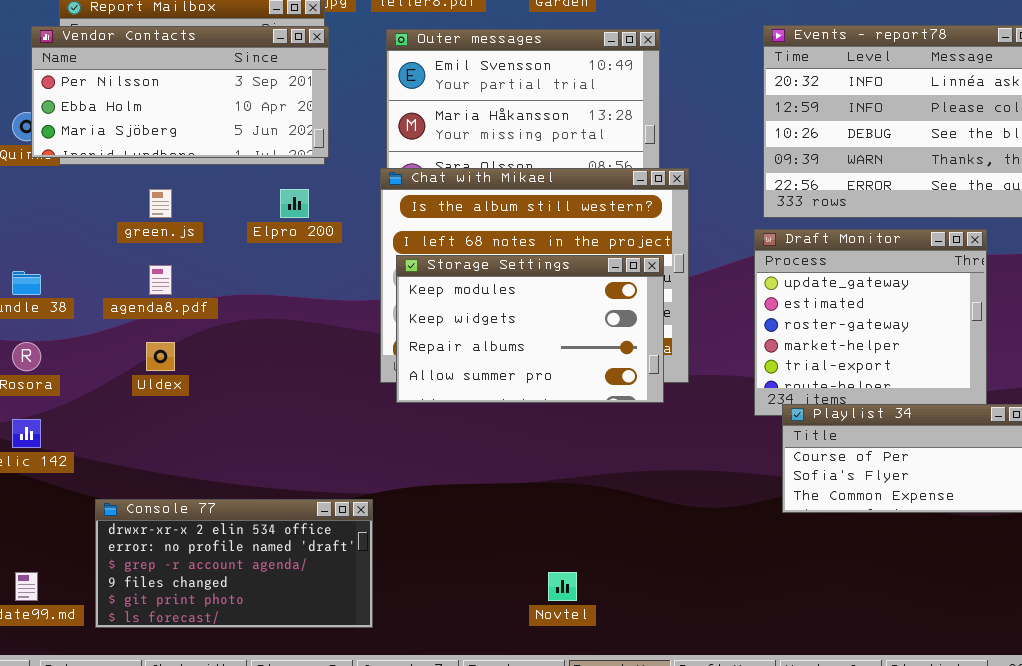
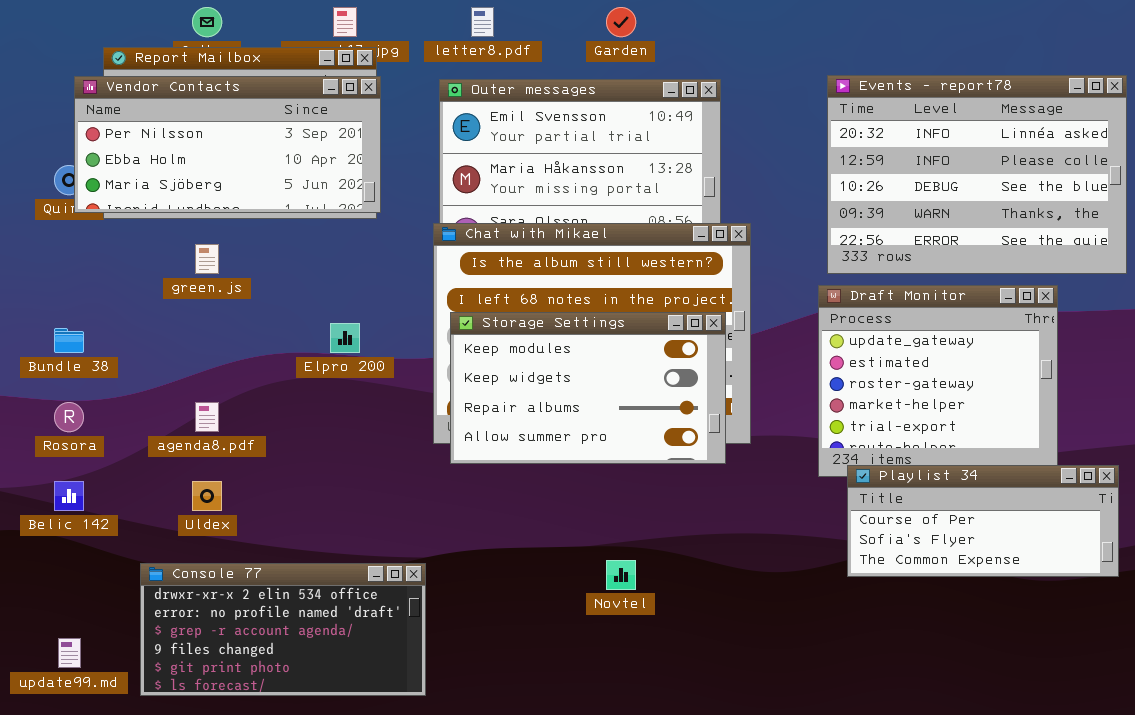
Elpro 200: [280,189,309,218] -> [330,323,360,353], moved
agenda8.pdf: [149,265,172,295] -> [195,402,219,432], moved
Uldex: [146,342,175,371] -> [192,481,222,511], moved
Novtel: [548,572,577,601] -> [606,560,636,590], moved

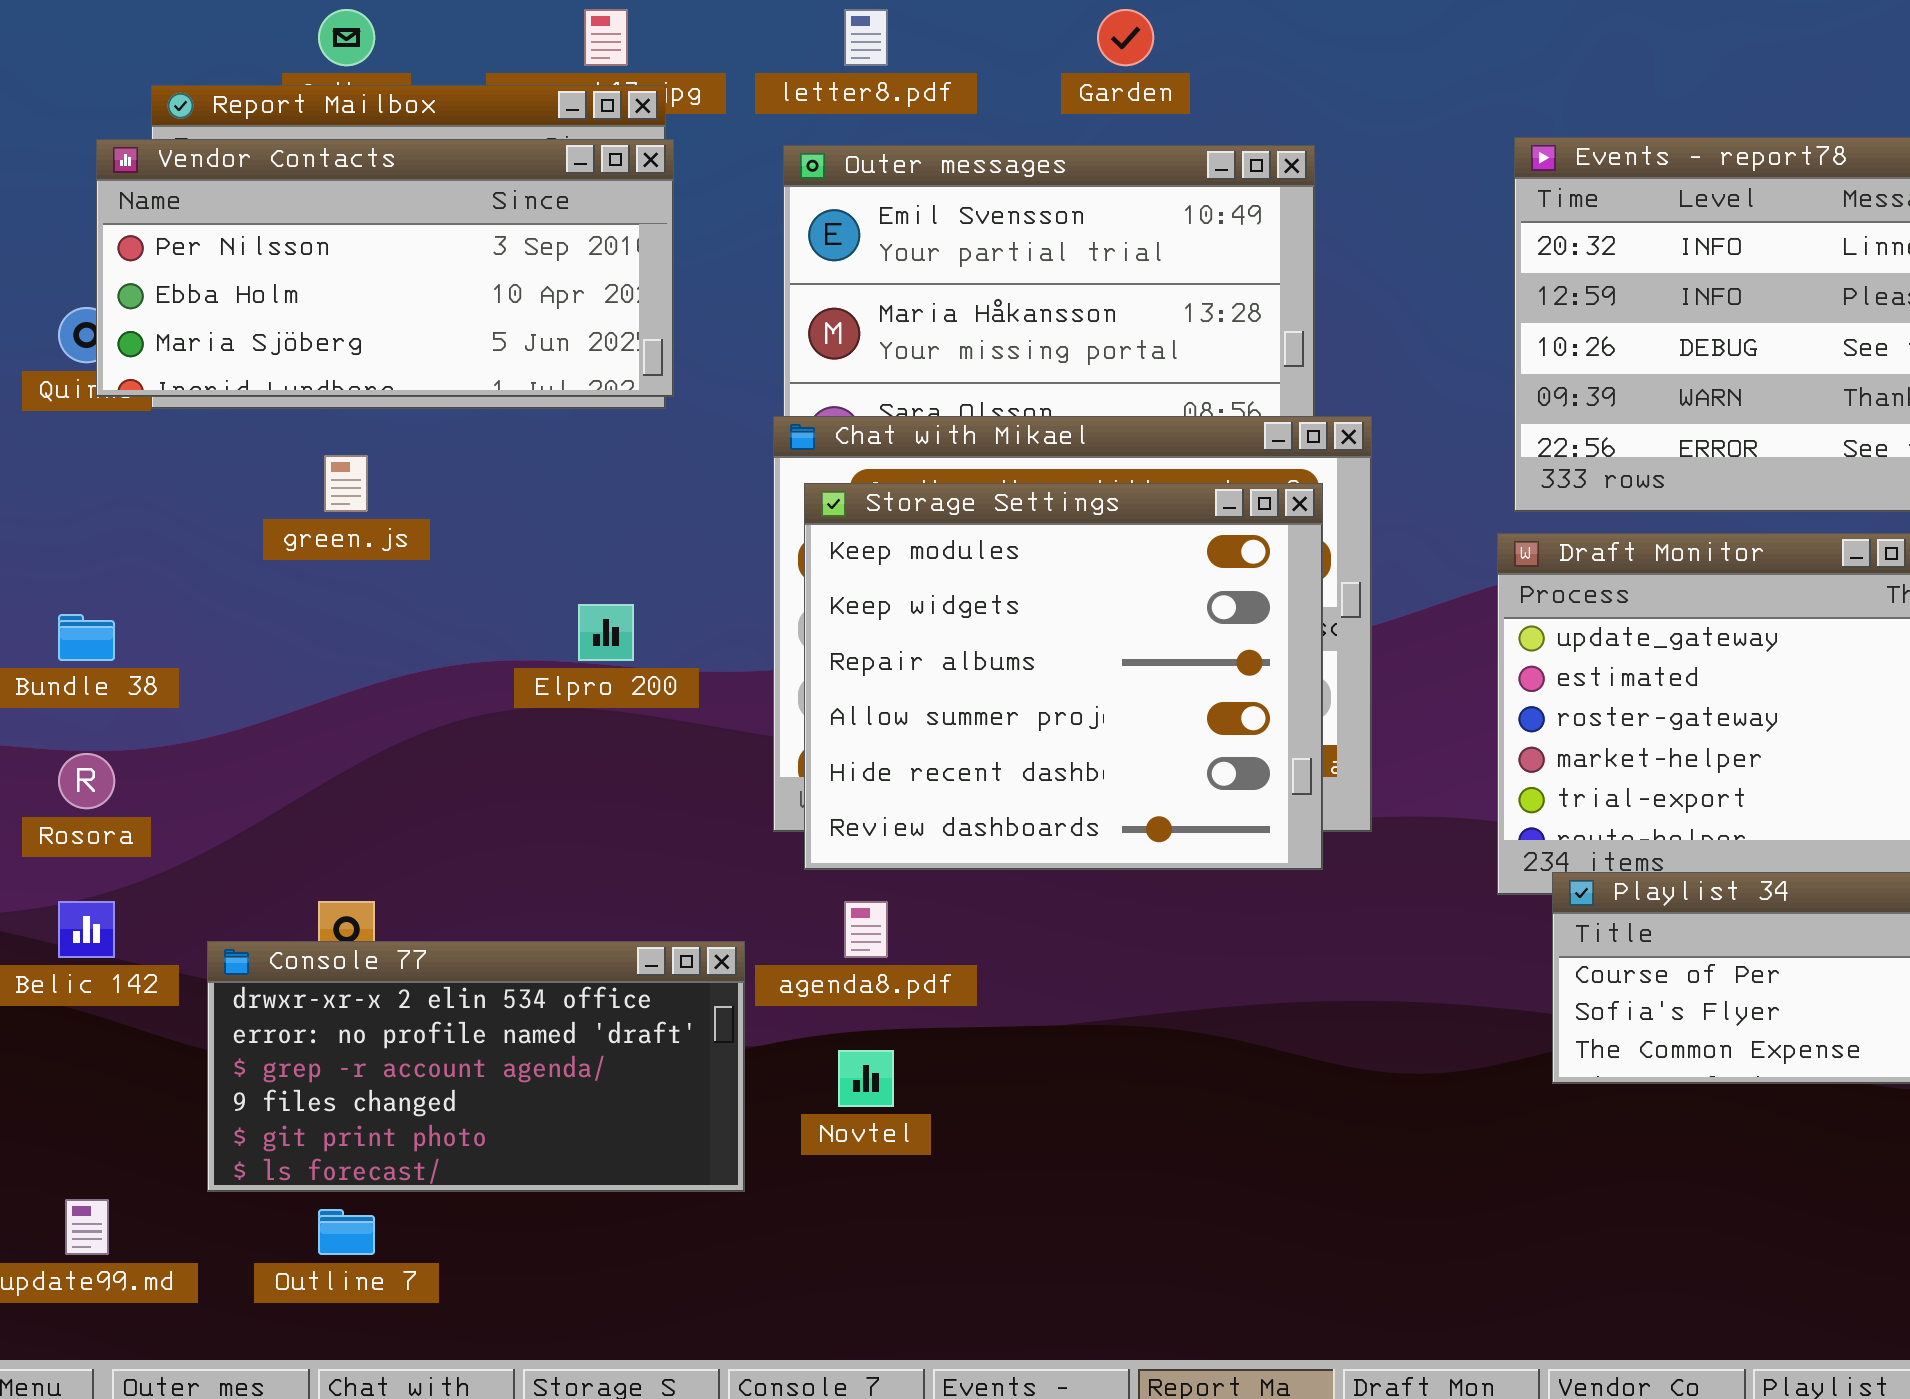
Storage Settings: [450,312,726,464] -> [804,483,1323,870], resized
agenda8.pdf: [195,402,219,432] -> [844,901,888,958], moved
Novtel: [606,560,636,590] -> [838,1050,894,1107], moved
Console 77: [140,563,426,696] -> [207,941,745,1192], moved

